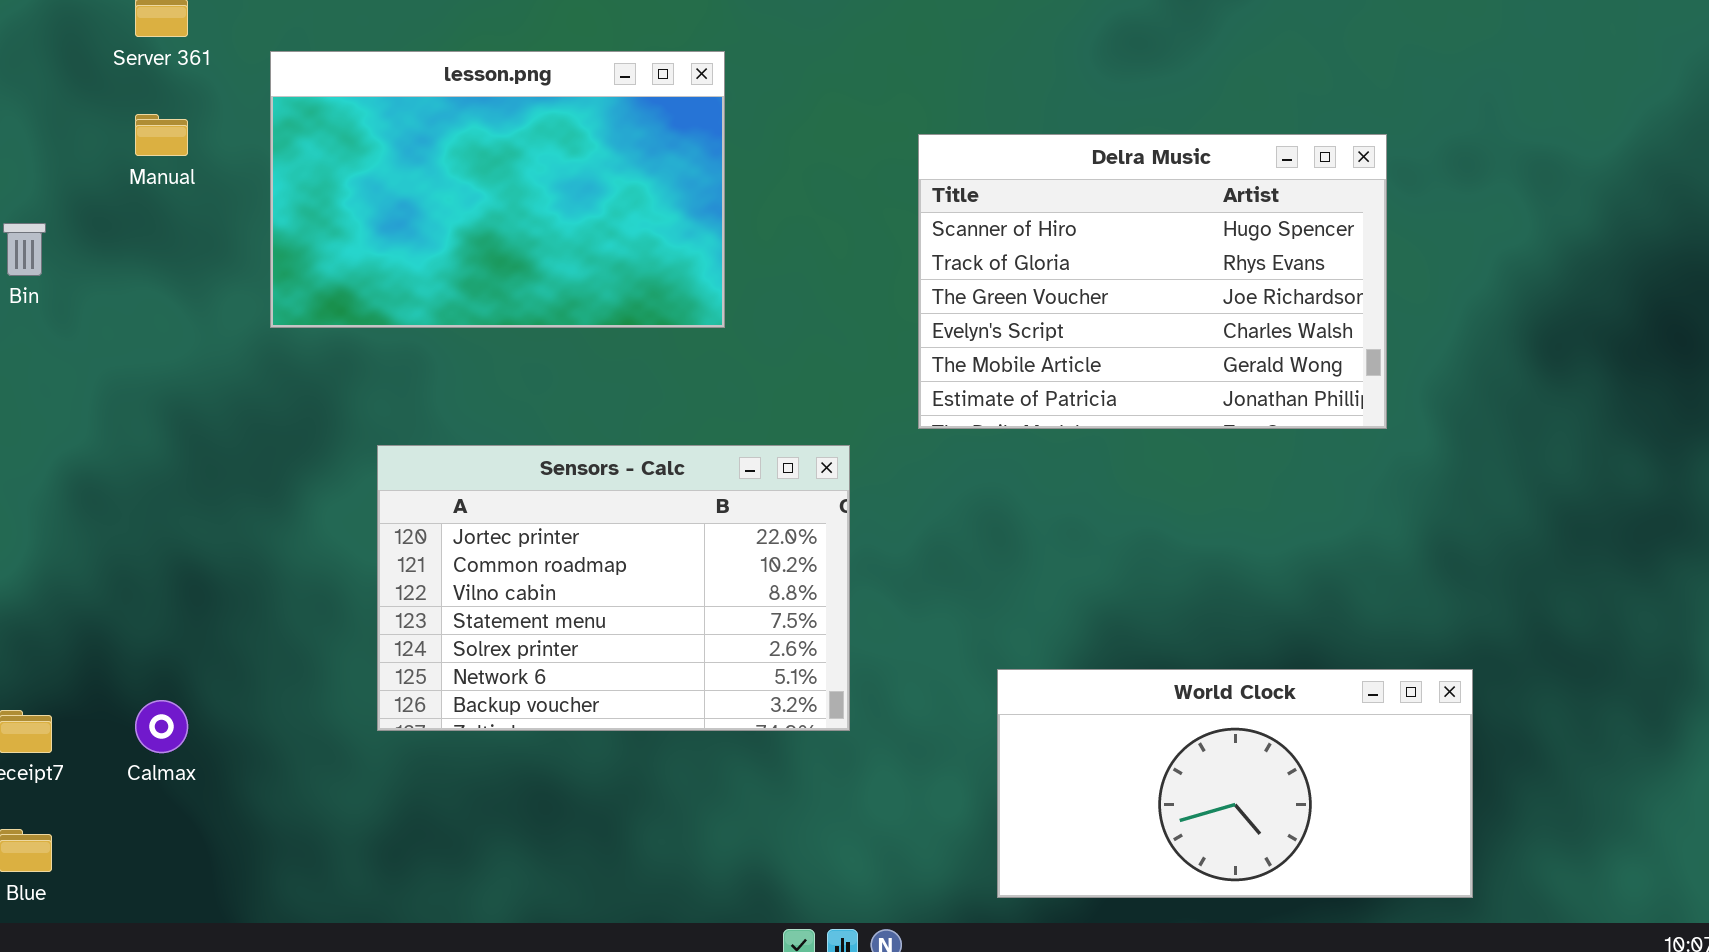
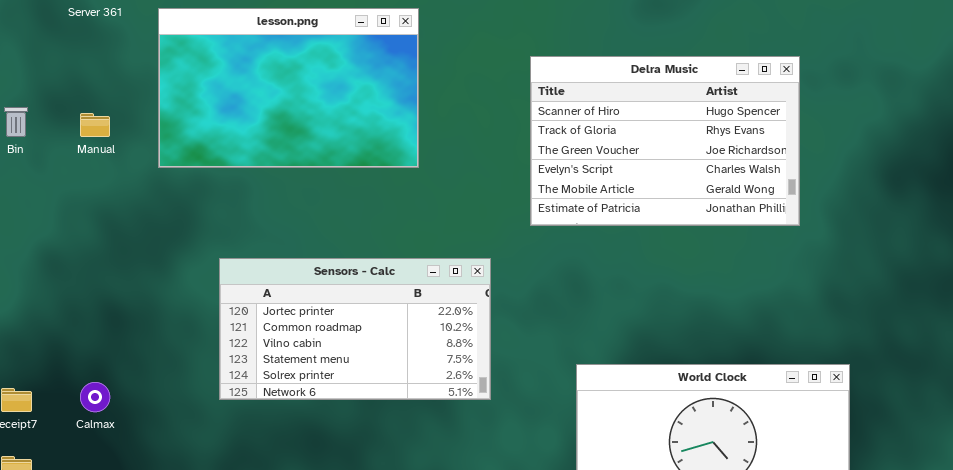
Manual: [135,114,188,156] -> [80,113,110,137], moved
Sensors - Calc: [377,445,850,731] -> [219,258,491,400], resized

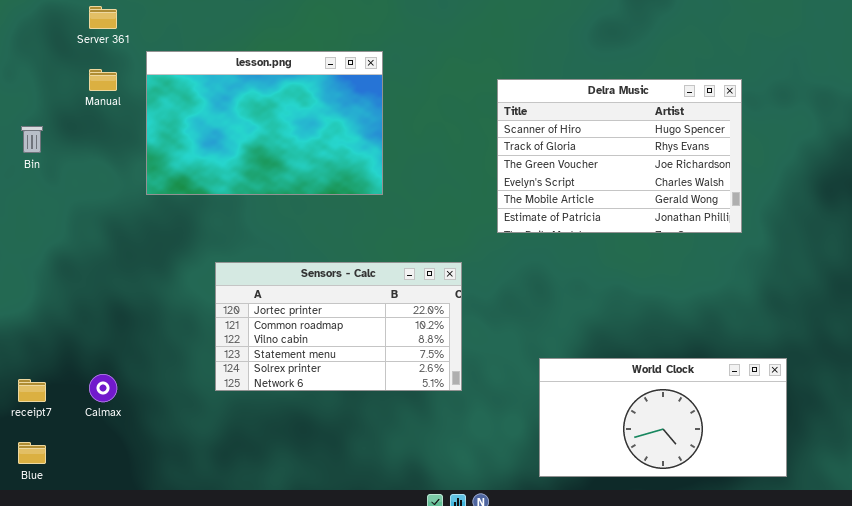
lesson.png: [158,8,419,168] -> [146,51,383,195], moved
Manual: [80,113,110,137] -> [89,69,117,91], moved

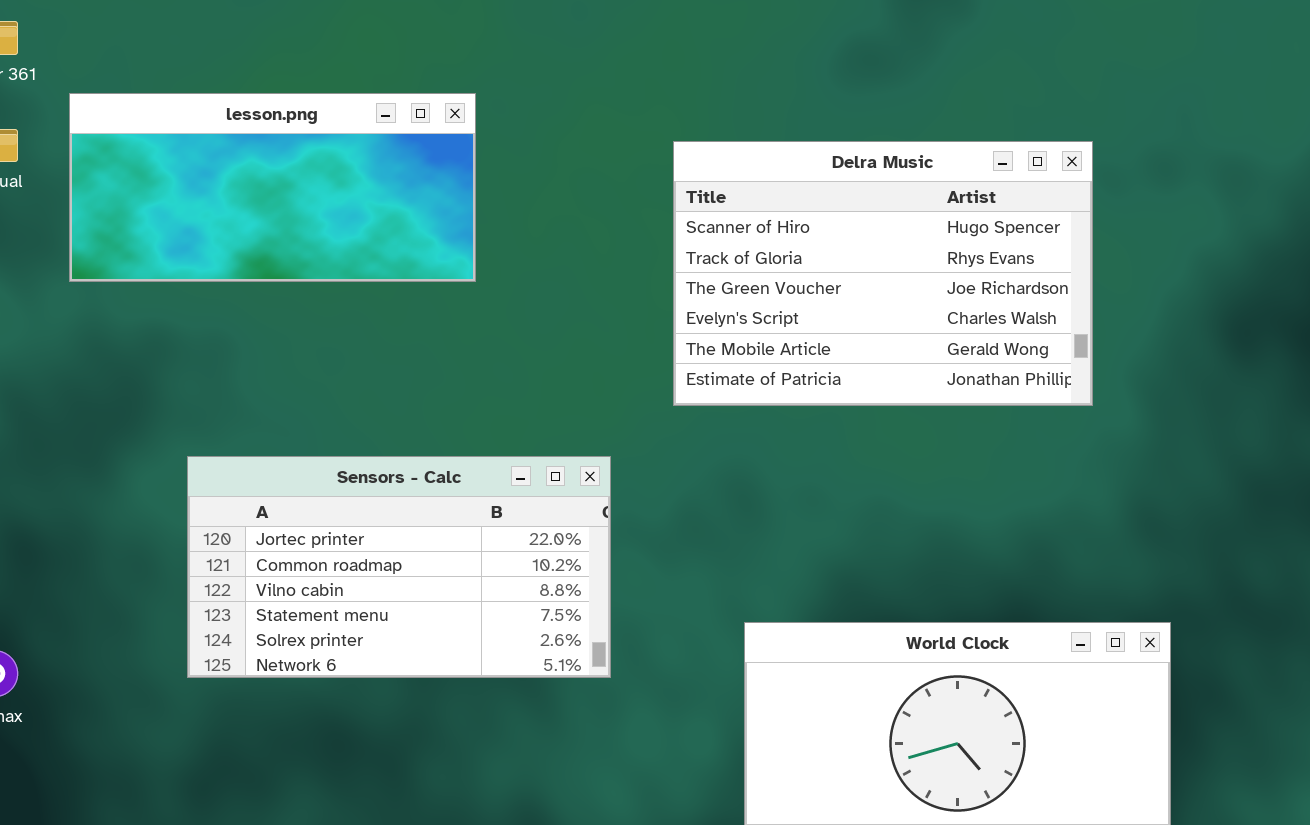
lesson.png: [146,51,383,195] -> [69,93,476,282], resized

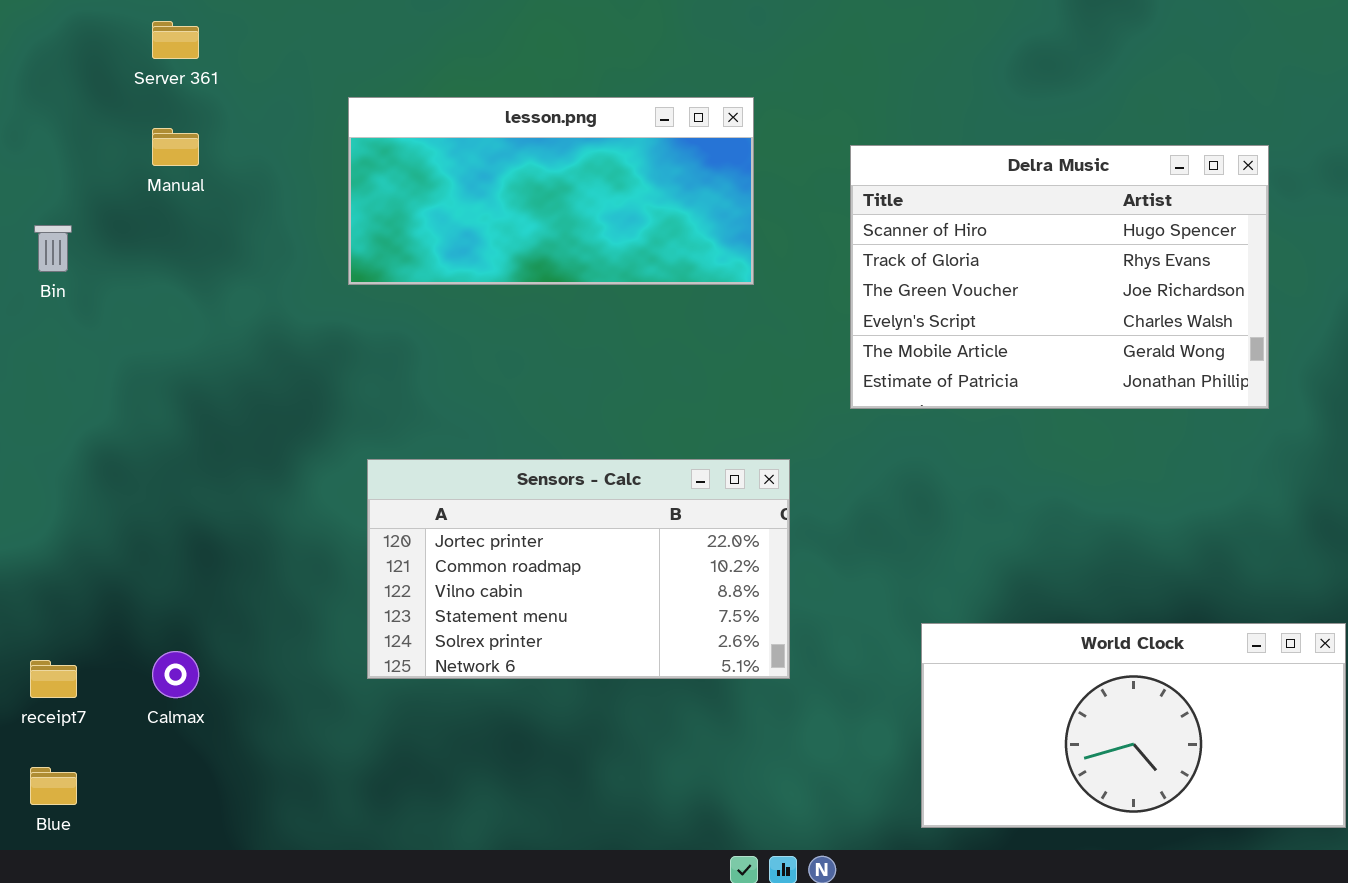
lesson.png: [69,93,476,282] -> [348,97,754,285], moved

